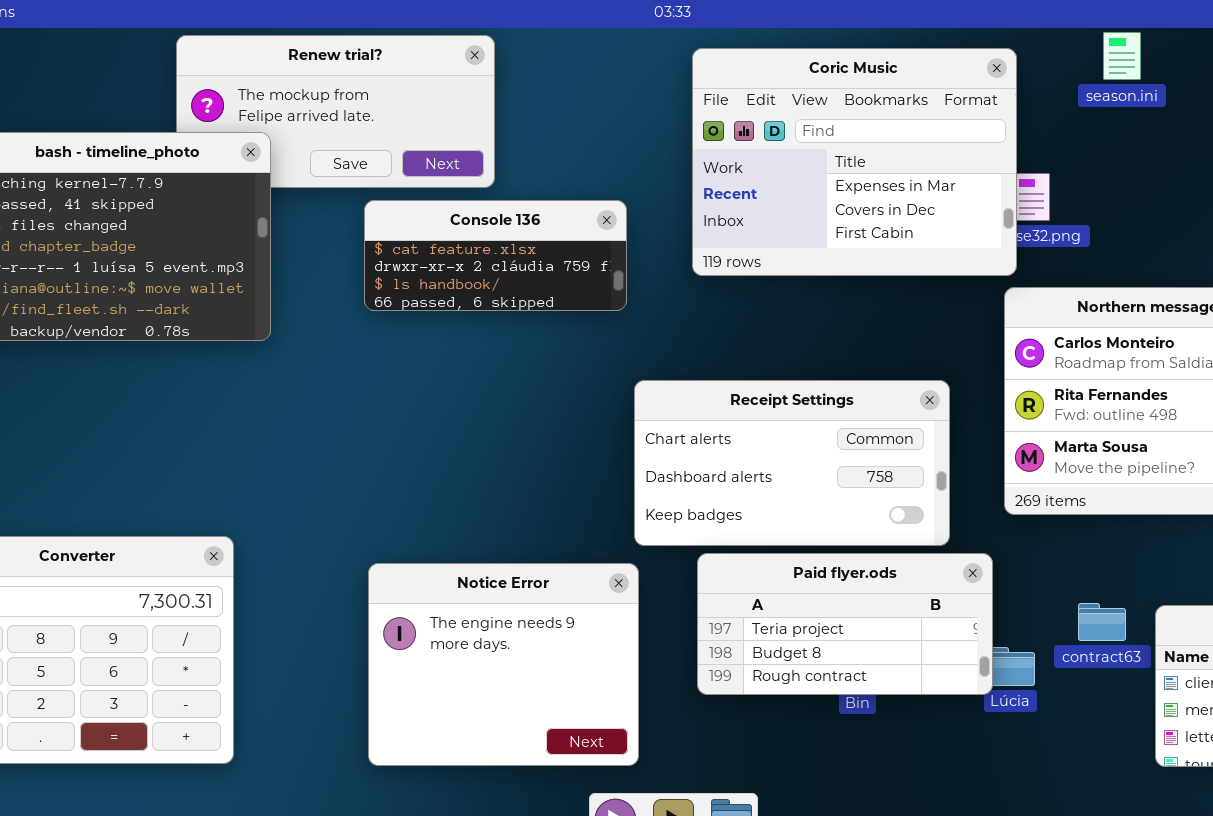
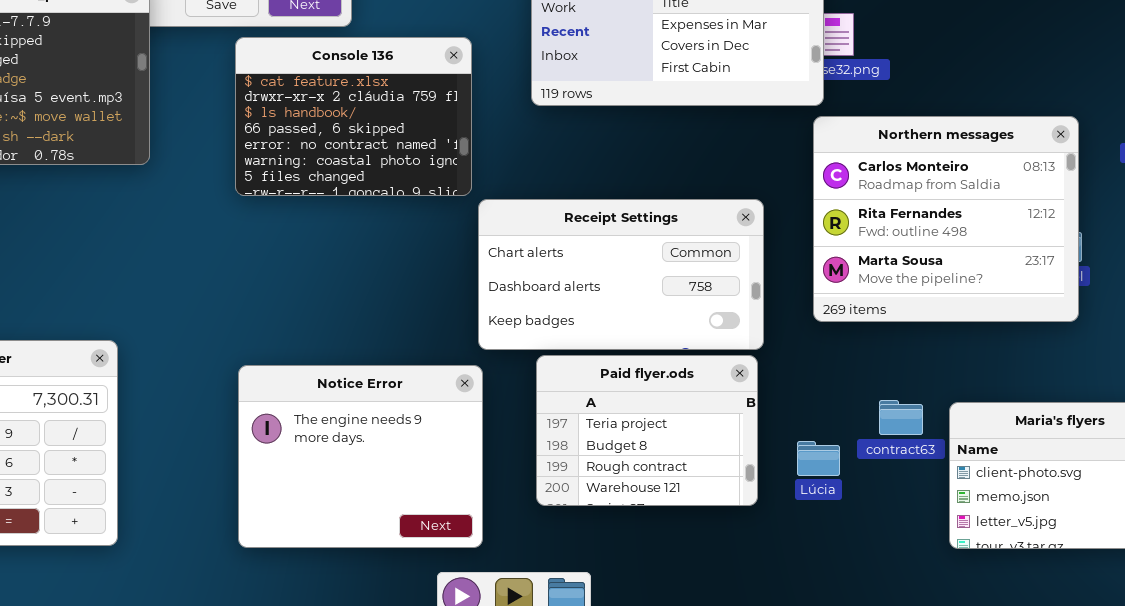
Console 136: [364,200,627,311] -> [235,37,472,196], resized
Paid flyer.ods: [697,553,993,695] -> [536,355,758,506], resized

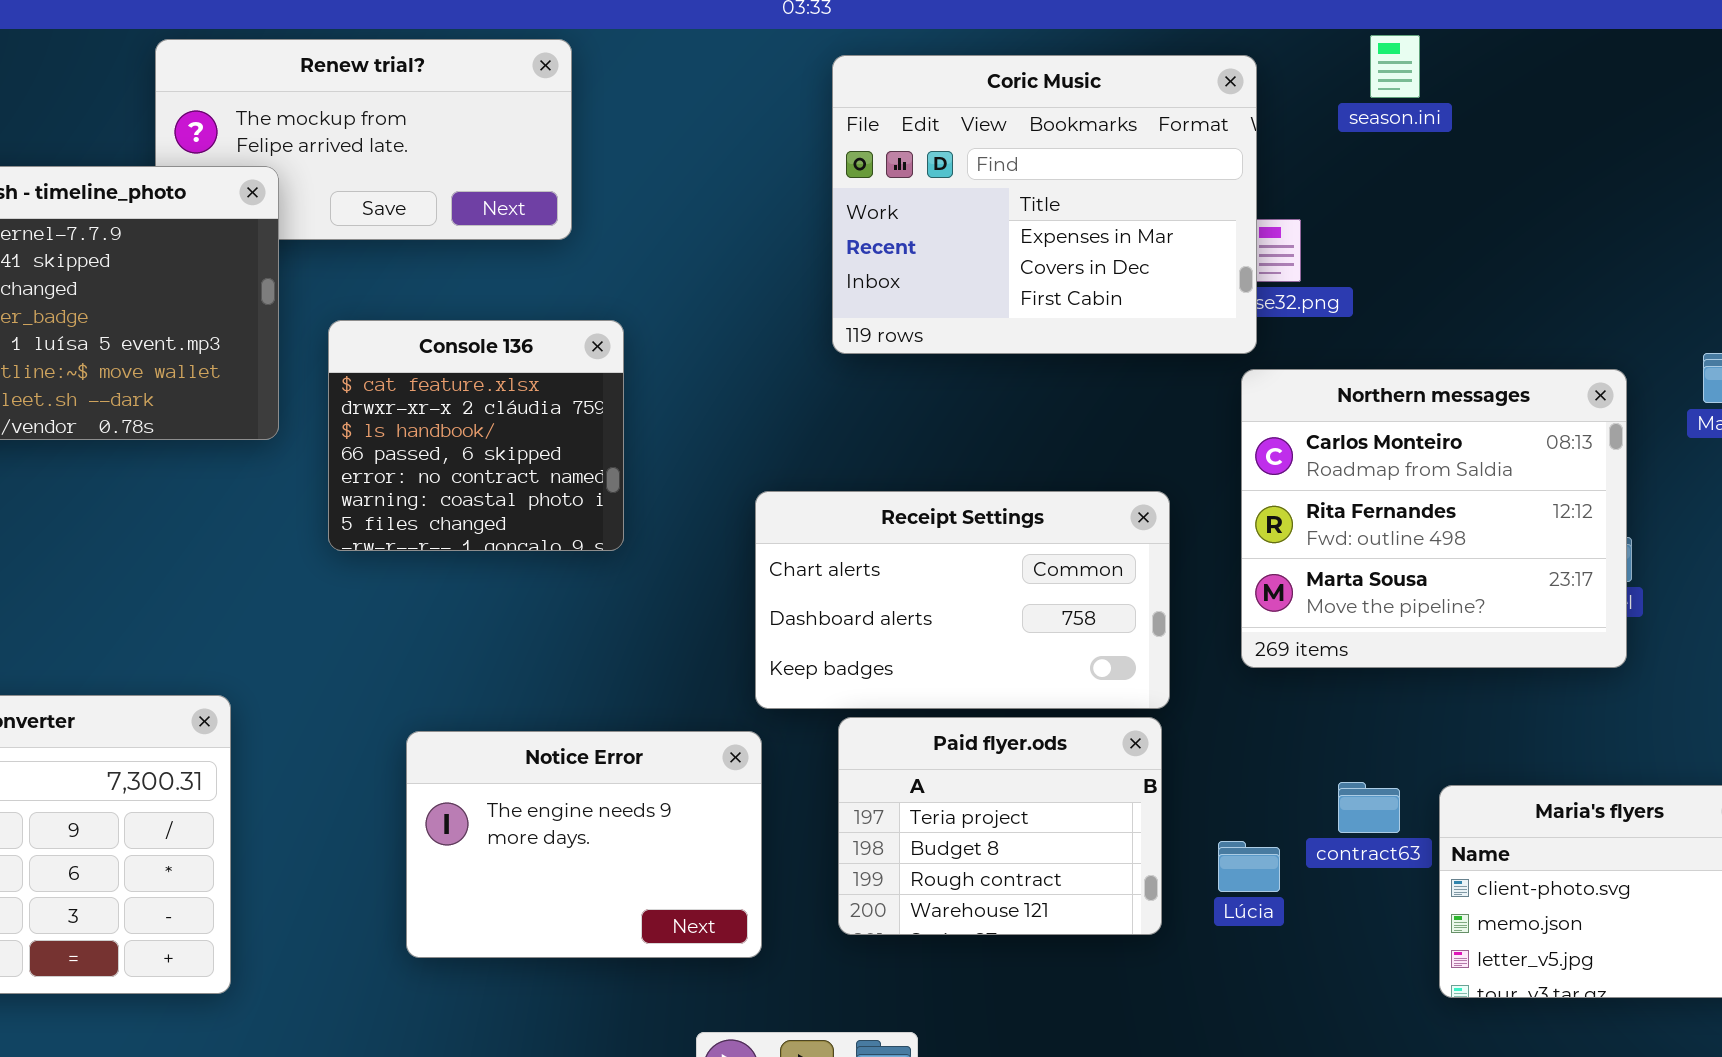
Console 136: [235,37,472,196] -> [328,320,624,551], moved, resized
Notice Error: [238,365,483,548] -> [406,731,762,958], resized

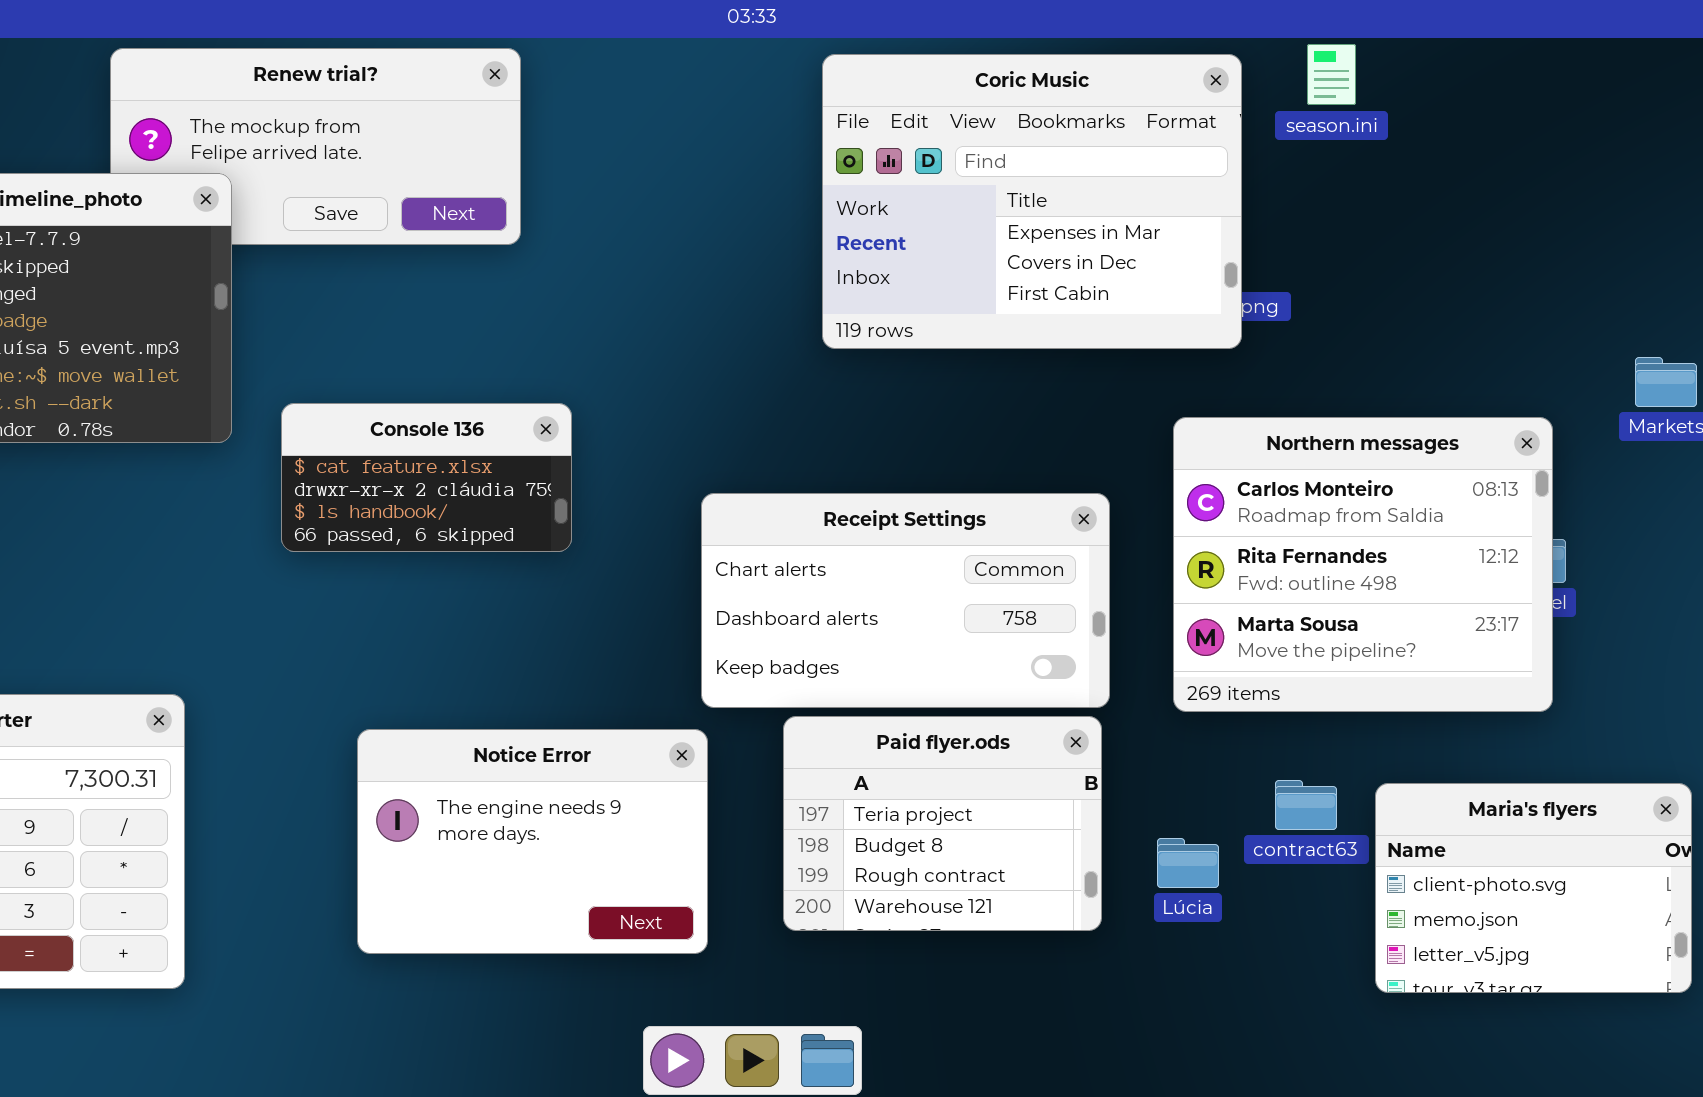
Coric Music: [832,55,1257,354] -> [822,54,1242,349], moved
Console 136: [328,320,624,551] -> [281,403,572,552], resized
Northern messages: [1241,369,1627,668] -> [1173,417,1553,712], moved

